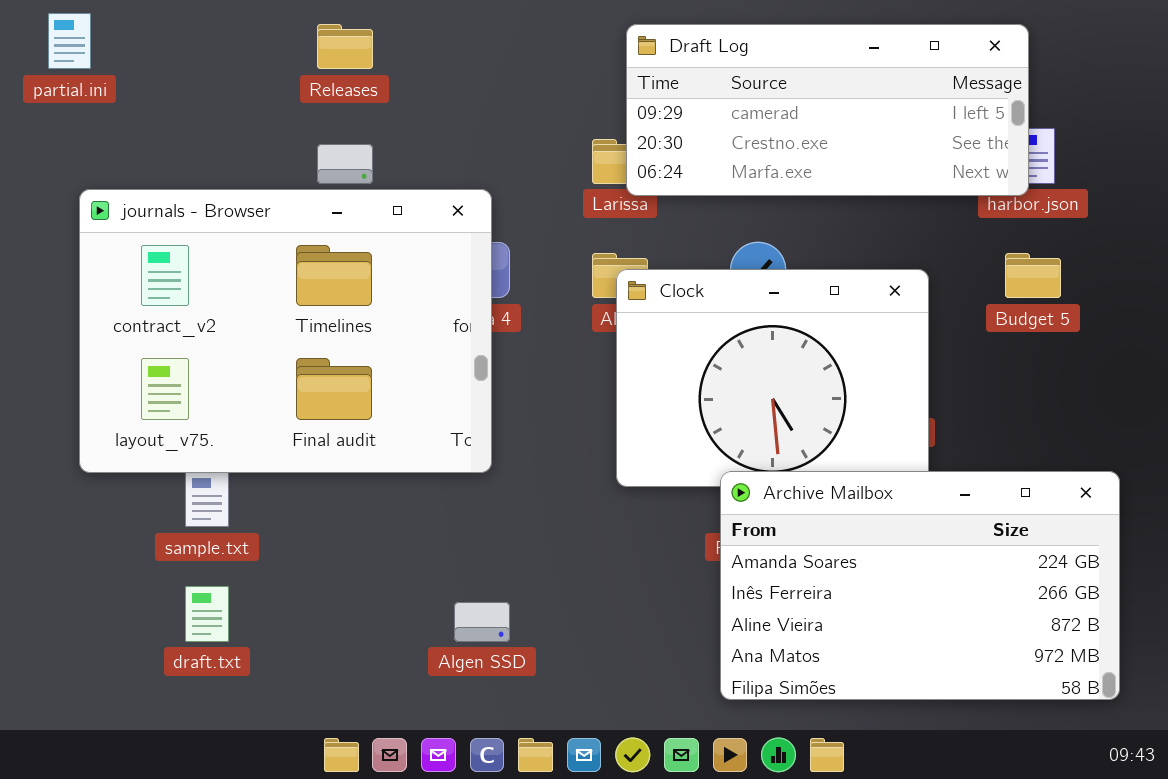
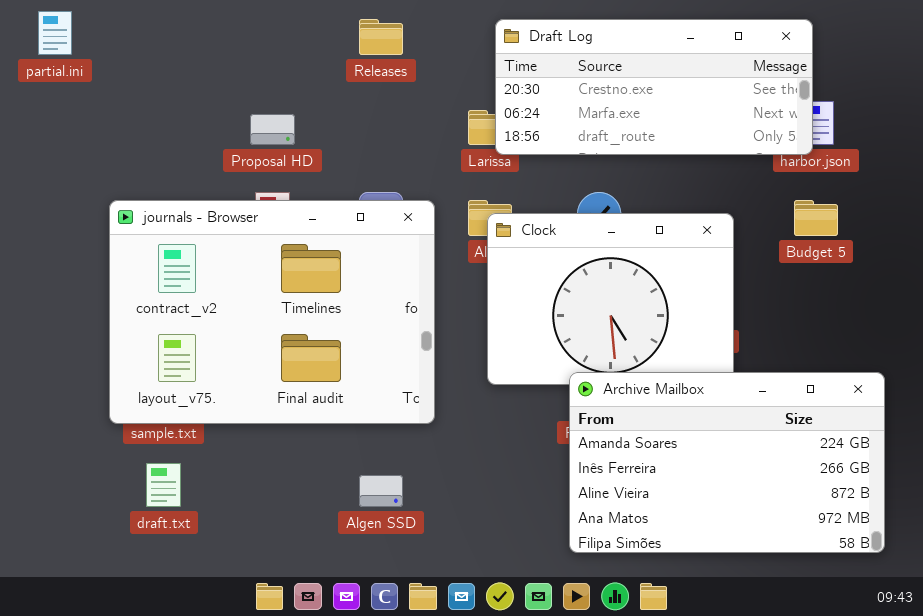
Releases: [317,24,373,69] -> [359,19,403,55], moved
Draft Log: [626,24,1029,196] -> [495,19,813,155], scrolled down 1 row
journals - Browser: [79,189,492,473] -> [109,200,435,424], moved

